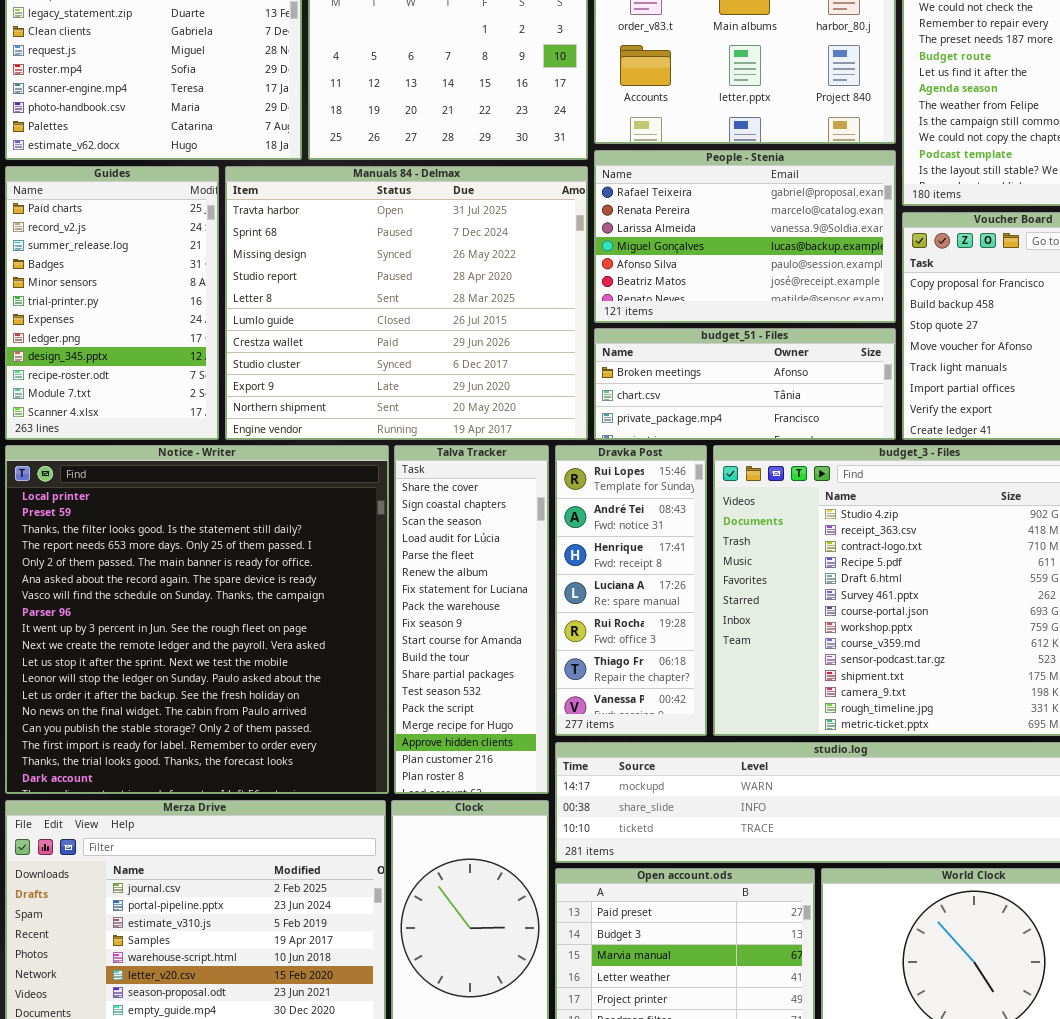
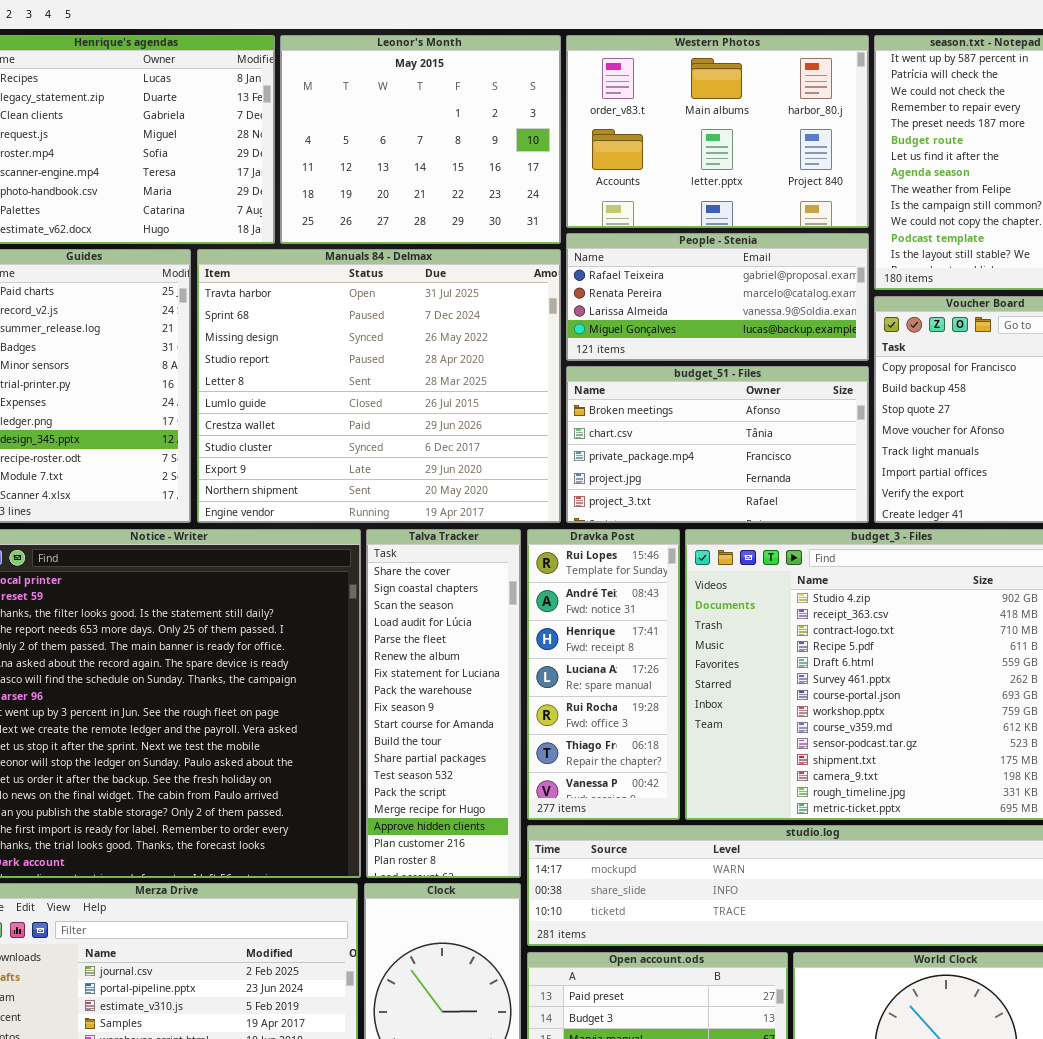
People - Stenia: [594,150,896,323] -> [566,233,869,361], resized
budget_51 - Files: [594,328,896,440] -> [566,366,869,523], resized

